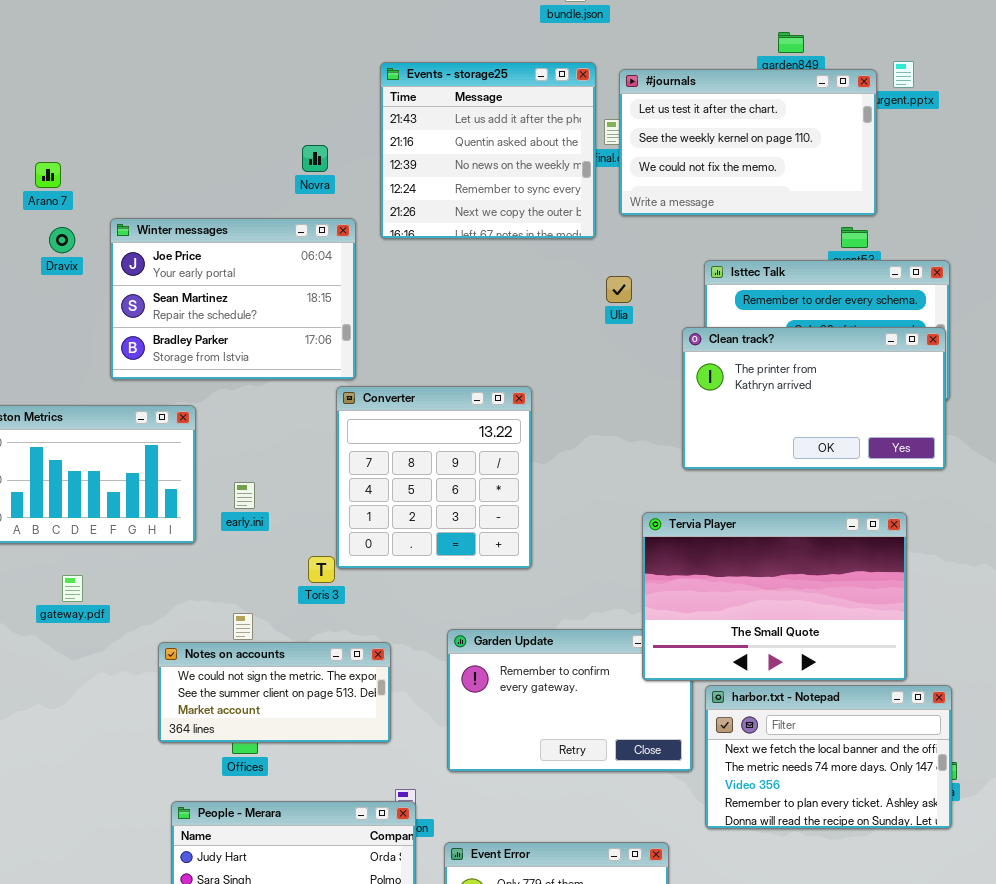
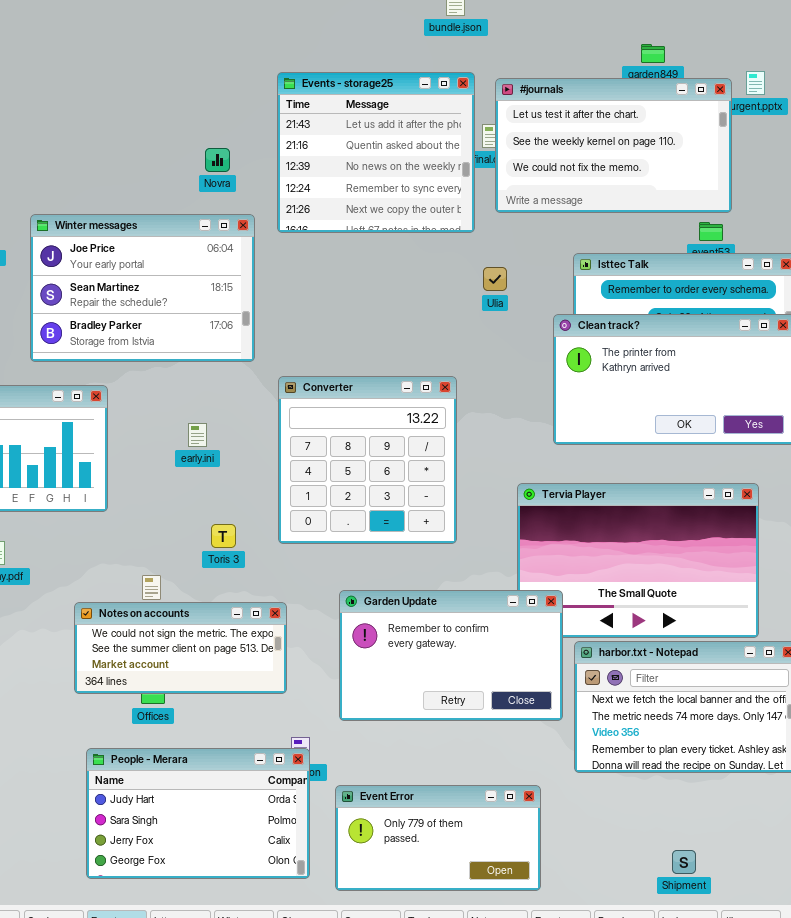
Converter: [336,386,532,569] -> [278,376,457,544], moved
early.ini: [234,482,255,509] -> [188,423,207,447], moved
Garden Update: [447,629,693,772] -> [339,590,563,721], raised

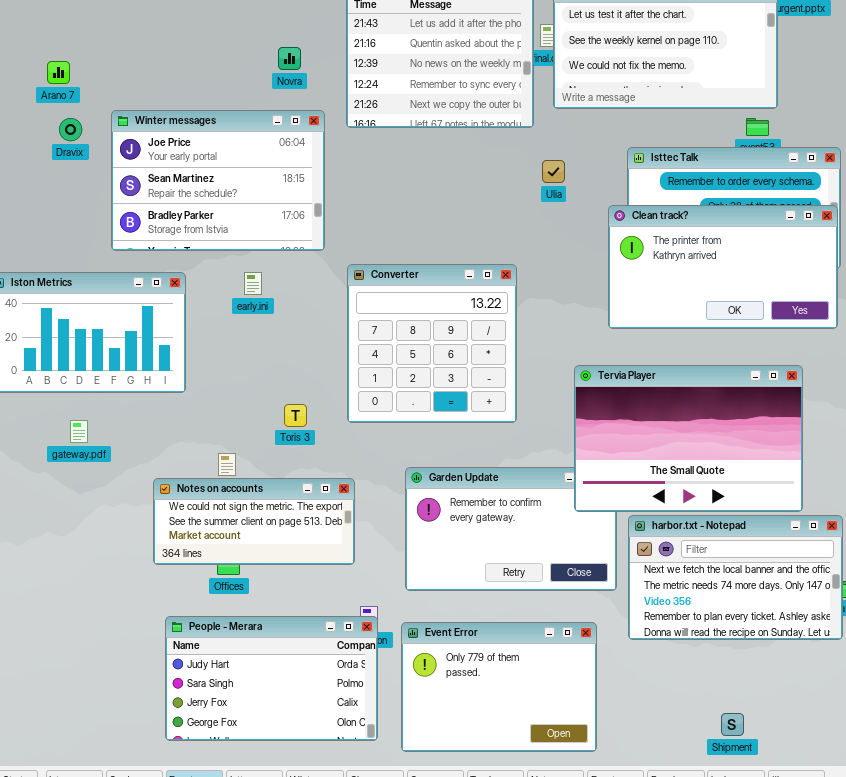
early.ini: [188,423,207,447] -> [244,272,262,295], moved
Tervia Player: [517,483,759,638] -> [574,365,803,512], raised
Event Error: [335,785,541,891] -> [401,622,597,752], resized

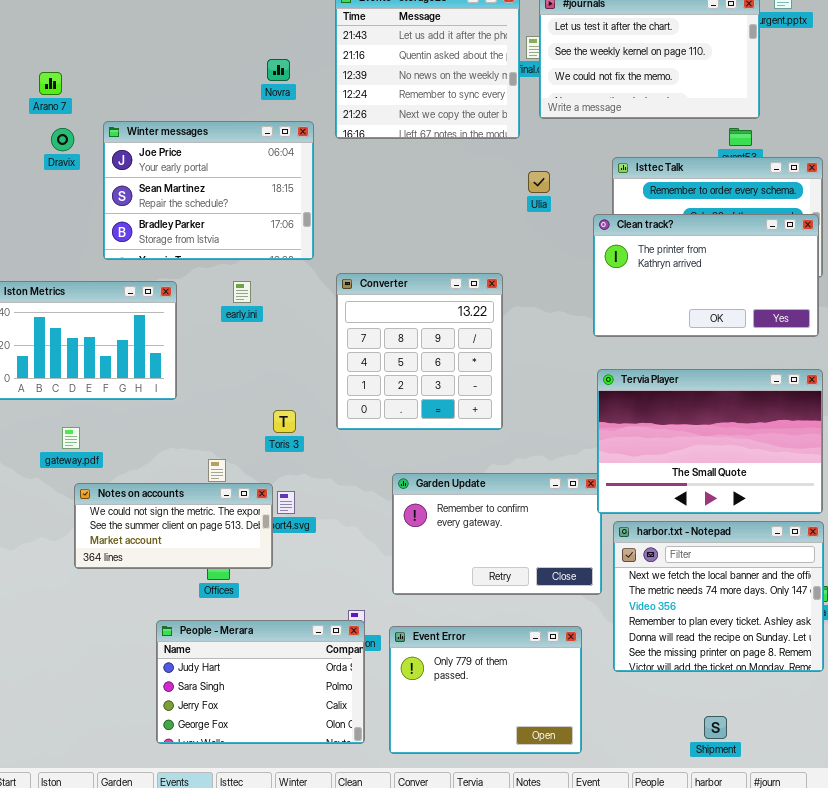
Tervia Player: [574,365,803,512] -> [597,369,823,514], moved
Notes on accounts: [153,478,355,565] -> [74,483,273,569], moved
harbor.txt - Notepad: [628,515,843,640] -> [613,521,824,672], resized

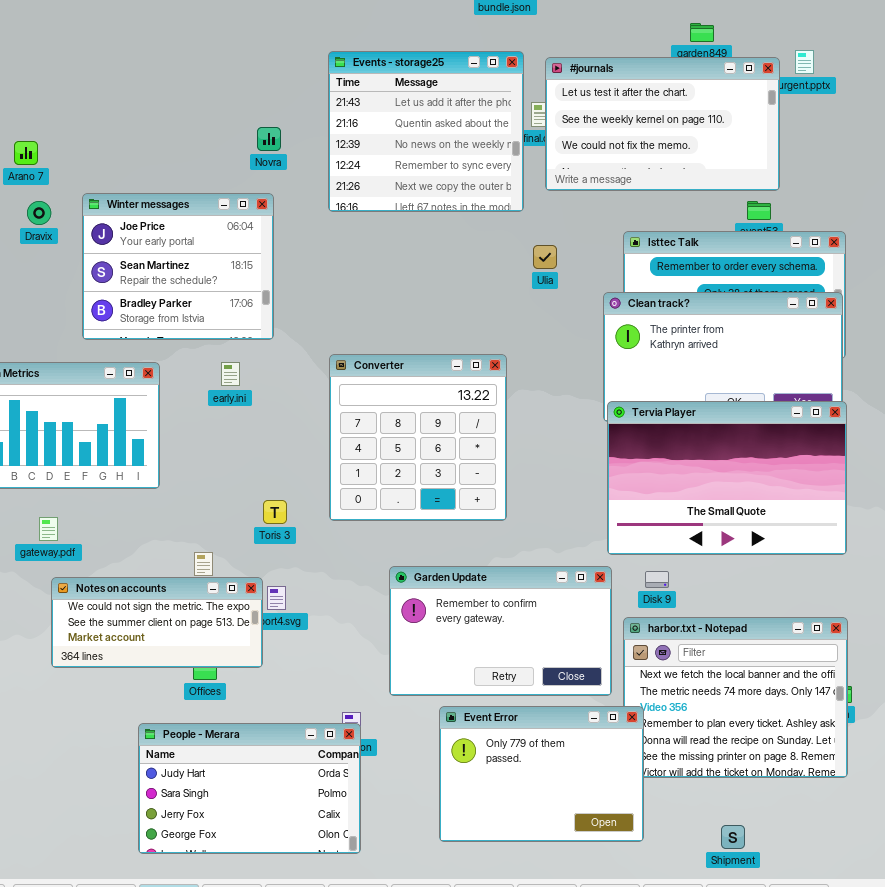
Winter messages: [103,121,314,260] -> [82,193,274,340], resized
Tervia Player: [597,369,823,514] -> [607,401,847,555], moved
Event Error: [389,626,582,754] -> [439,706,644,842], moved

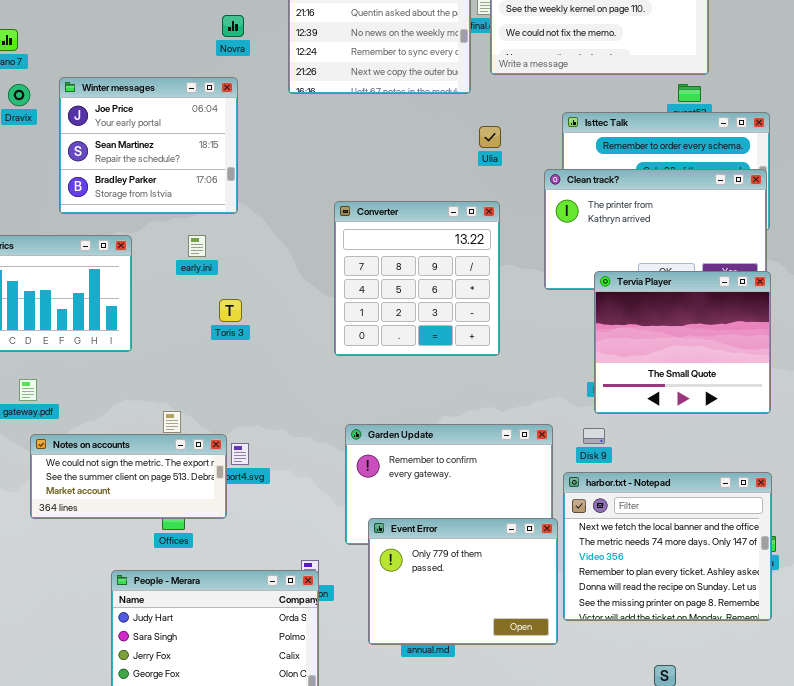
Converter: [329,354,507,521] -> [334,201,500,356], moved
Tervia Player: [607,401,847,555] -> [594,271,771,414], resized
Toris 3: [263,500,287,524] -> [219,299,242,322], moved
Event Error: [439,706,644,842] -> [368,518,558,645], moved

